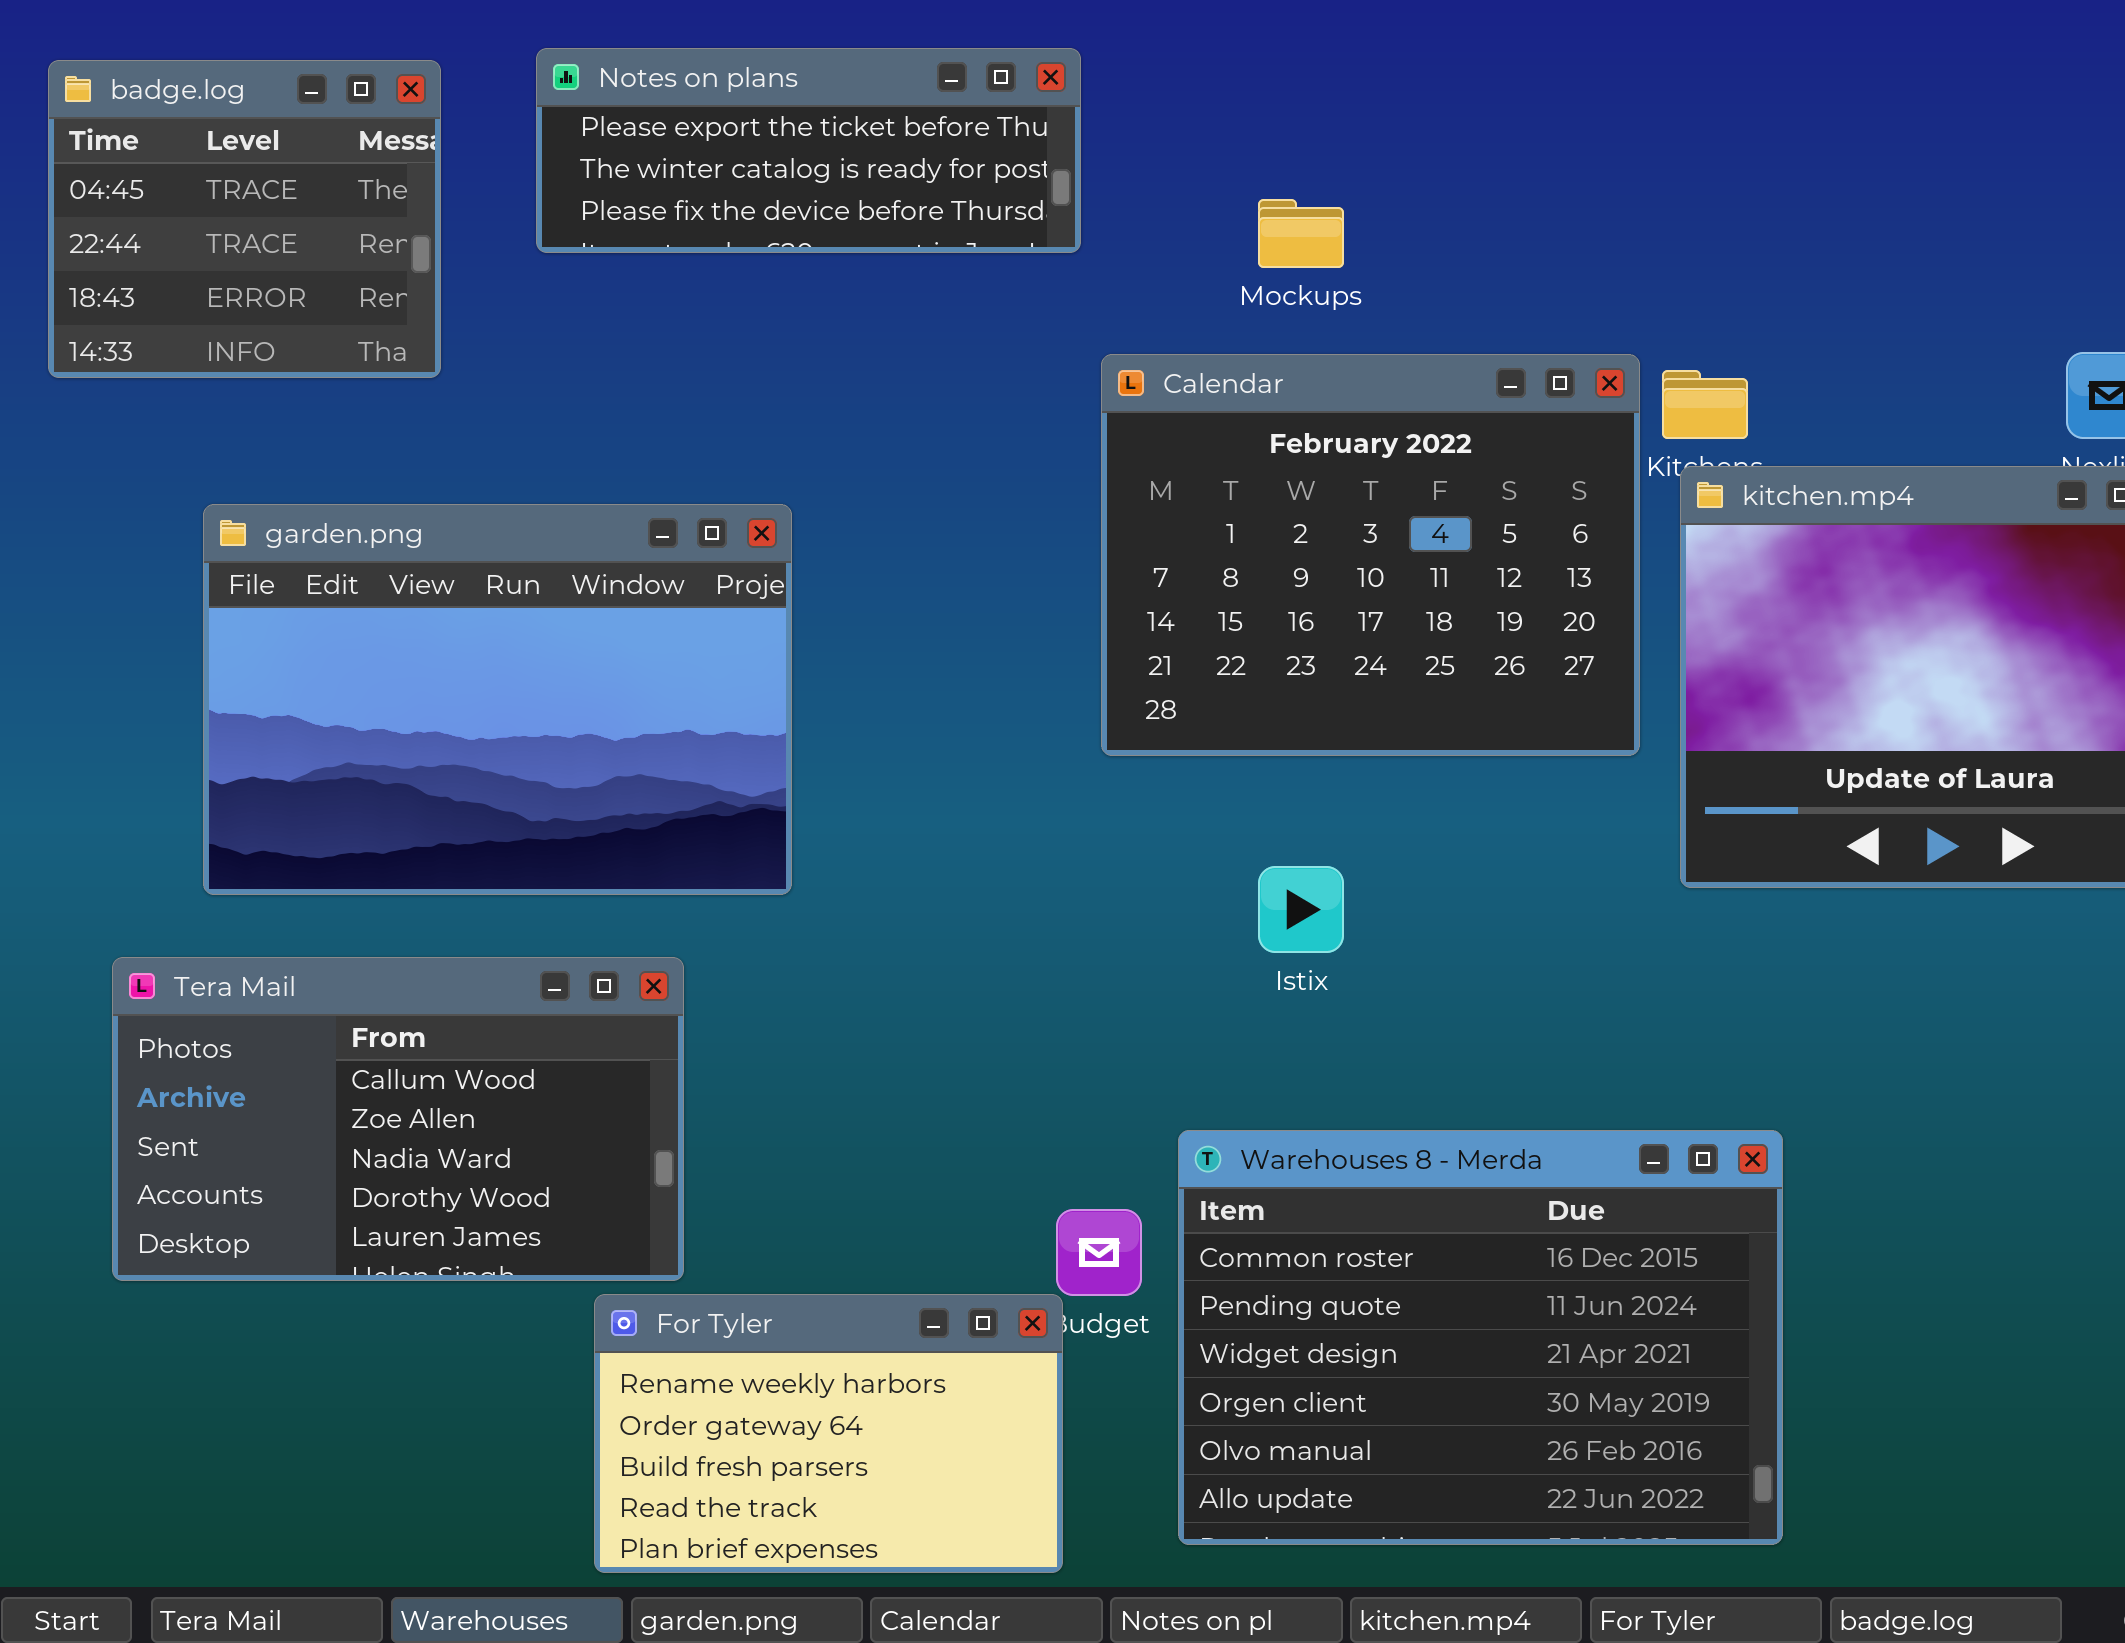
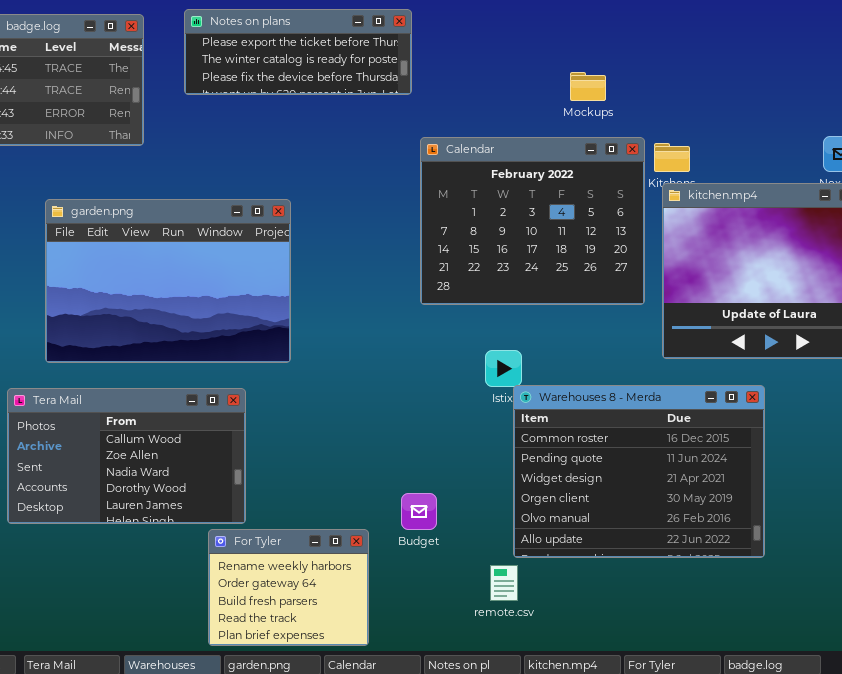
Mockups: [1258,199,1344,268] -> [570,72,606,101], moved
Warehouses 8 - Merda: [1178,1130,1783,1545] -> [513,385,765,558], moved
For Tyler: [594,1294,1063,1573] -> [208,529,369,646], resized

